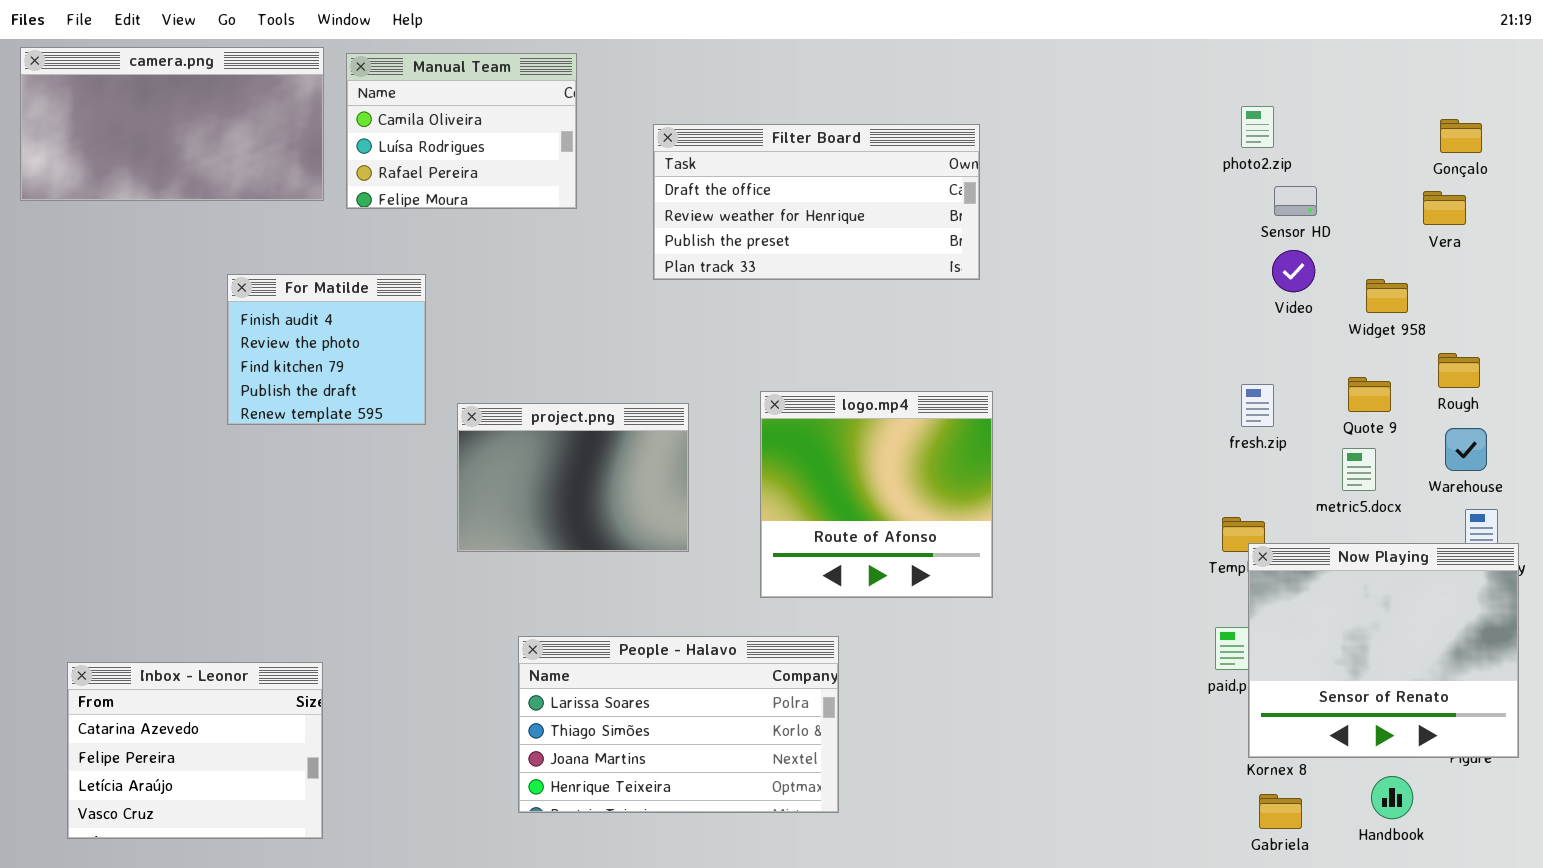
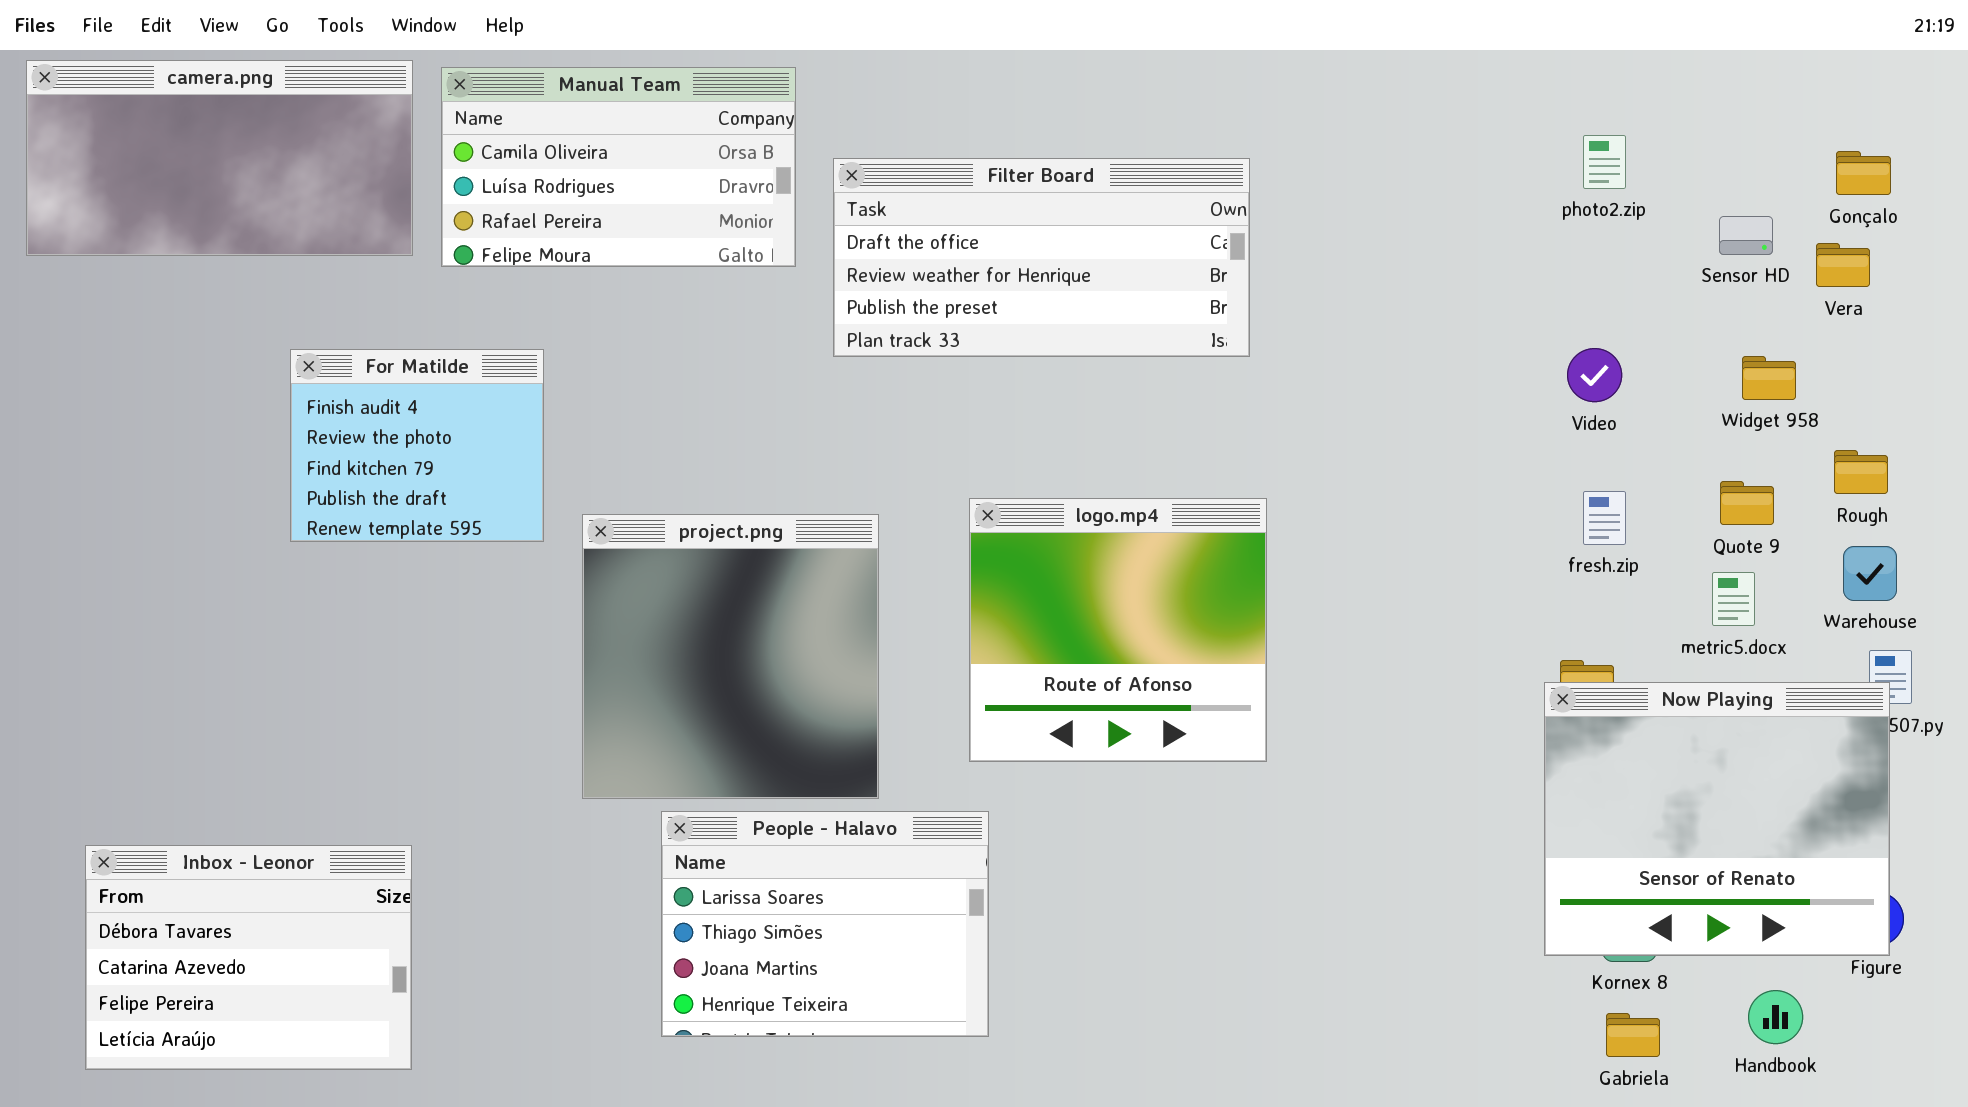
Manual Team: [346,53,577,209] -> [441,67,796,267], resized
Sensor HD: [1274,186,1317,216] -> [1719,216,1773,255], moved
Video: [1272,250,1315,292] -> [1567,348,1622,402], moved
project.png: [457,403,689,552] -> [582,514,879,799], resized
Now Playing: [1248,543,1519,758] -> [1544,682,1890,956], moved
People - Halavo: [518,636,839,813] -> [661,811,989,1037], resized
Inbox - Leonor: [67,662,323,839] -> [85,845,412,1070], scrolled up 1 row

